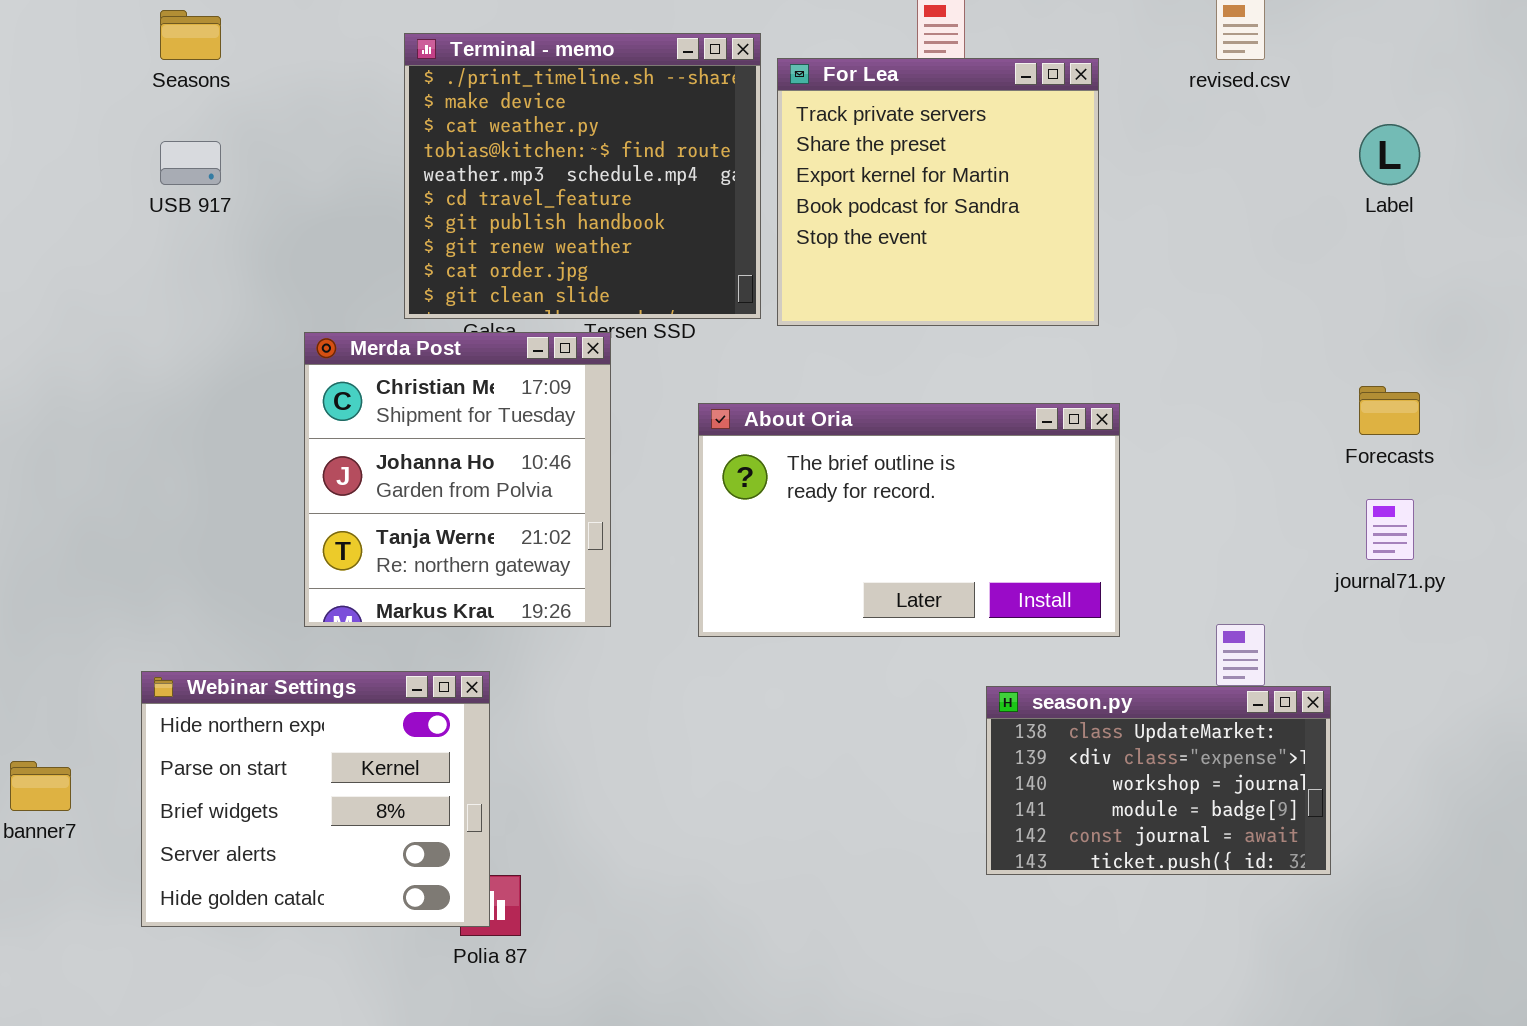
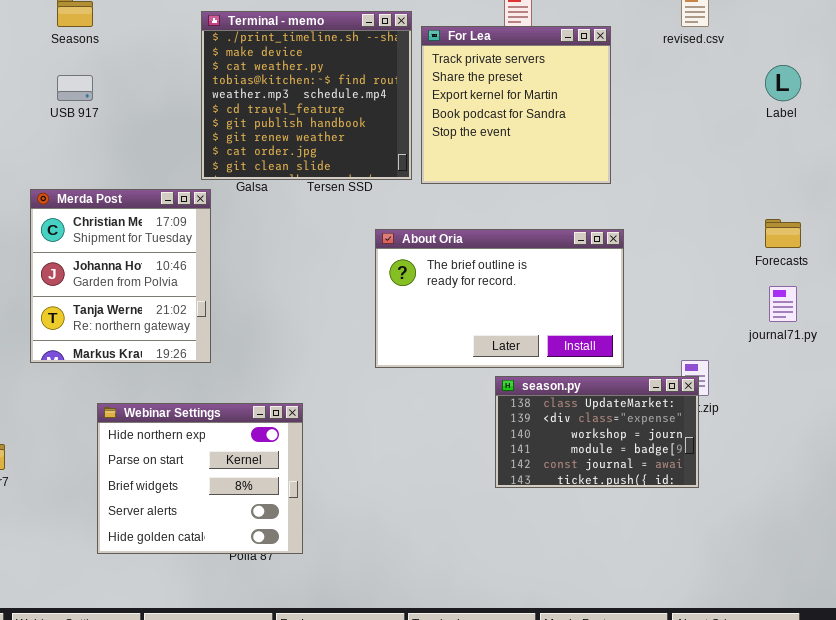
Merda Post: [304,332,611,627] -> [30,189,211,363], moved
Webinar Settings: [141,671,490,927] -> [97,403,303,554], moved
season.py: [986,686,1331,875] -> [495,376,699,488], moved

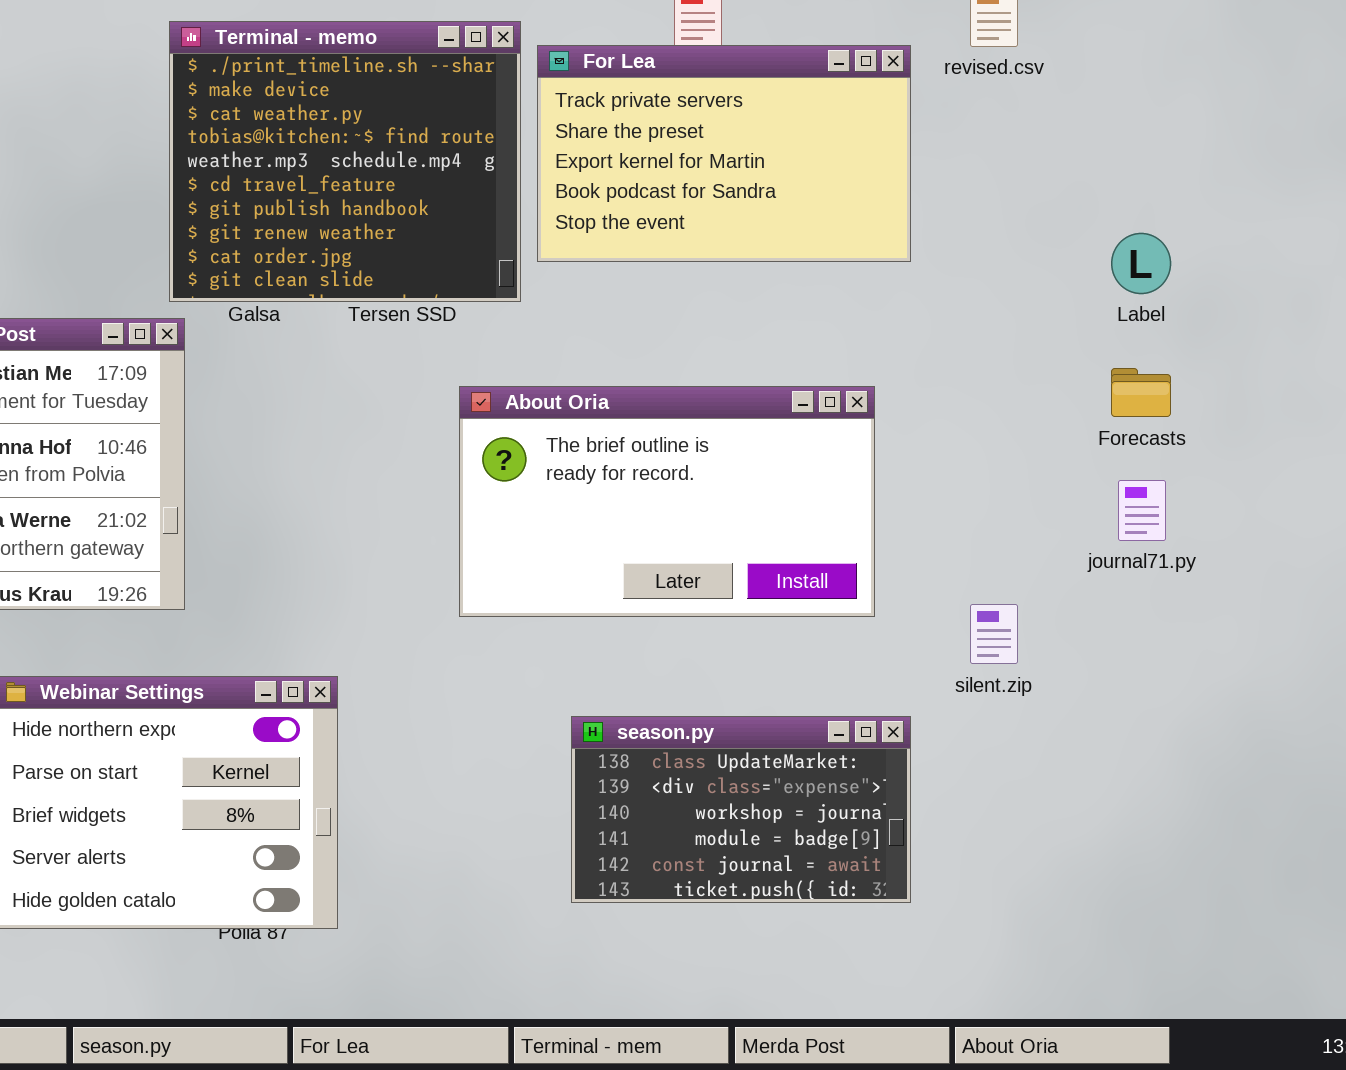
For Lea: [421,26,611,184] -> [537,45,911,262], resized
Label: [765,65,801,101] -> [1111,233,1171,294], moved
season.py: [495,376,699,488] -> [571,716,911,903], moved

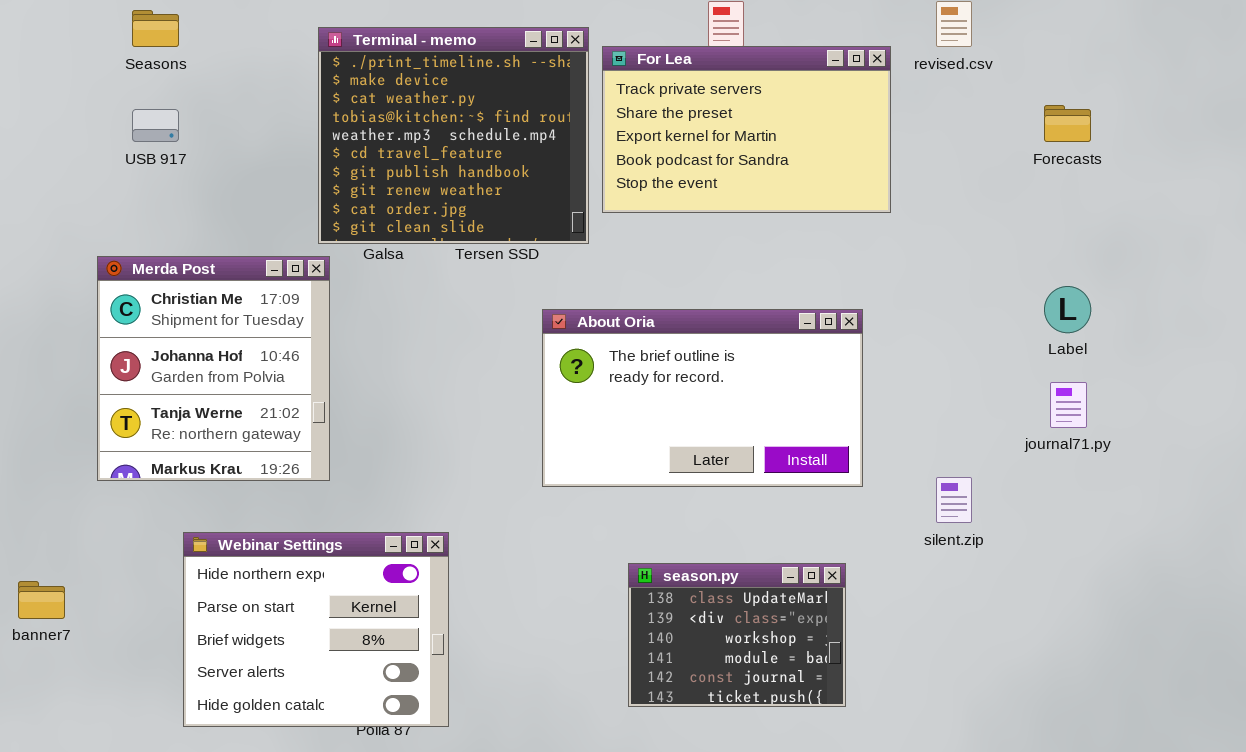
Label: [1111,233,1171,294] -> [1044,286,1091,333], moved
Forecasts: [1111,368,1171,417] -> [1044,105,1091,142], moved
season.py: [571,716,911,903] -> [628,563,846,707], resized

